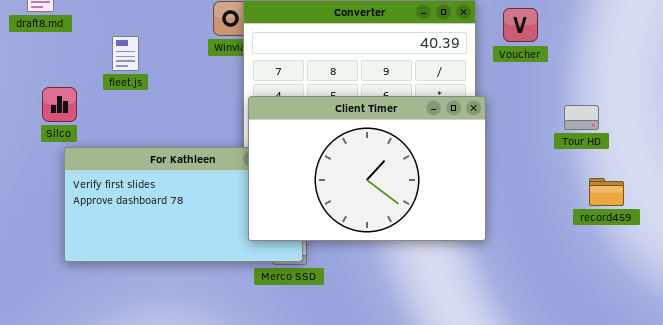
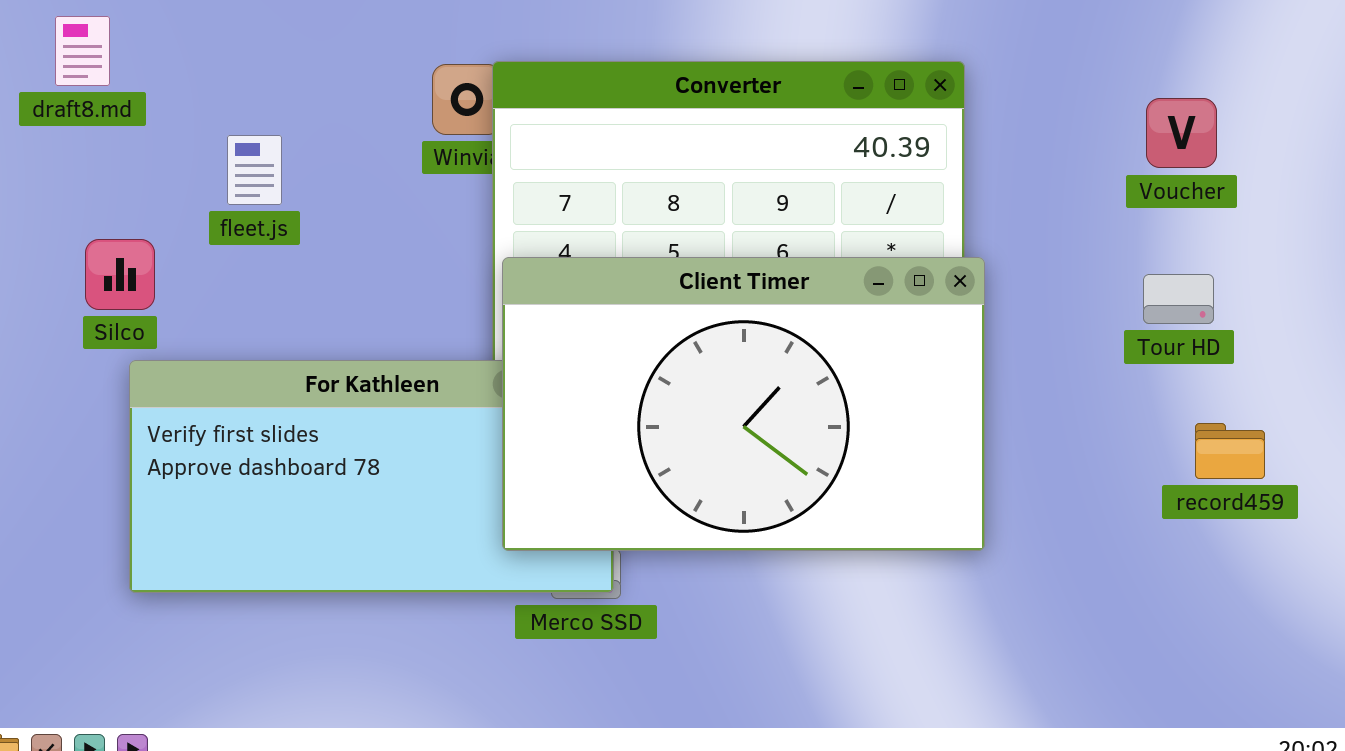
Voucher: [503,8,538,42] -> [1146,98,1217,168], moved

